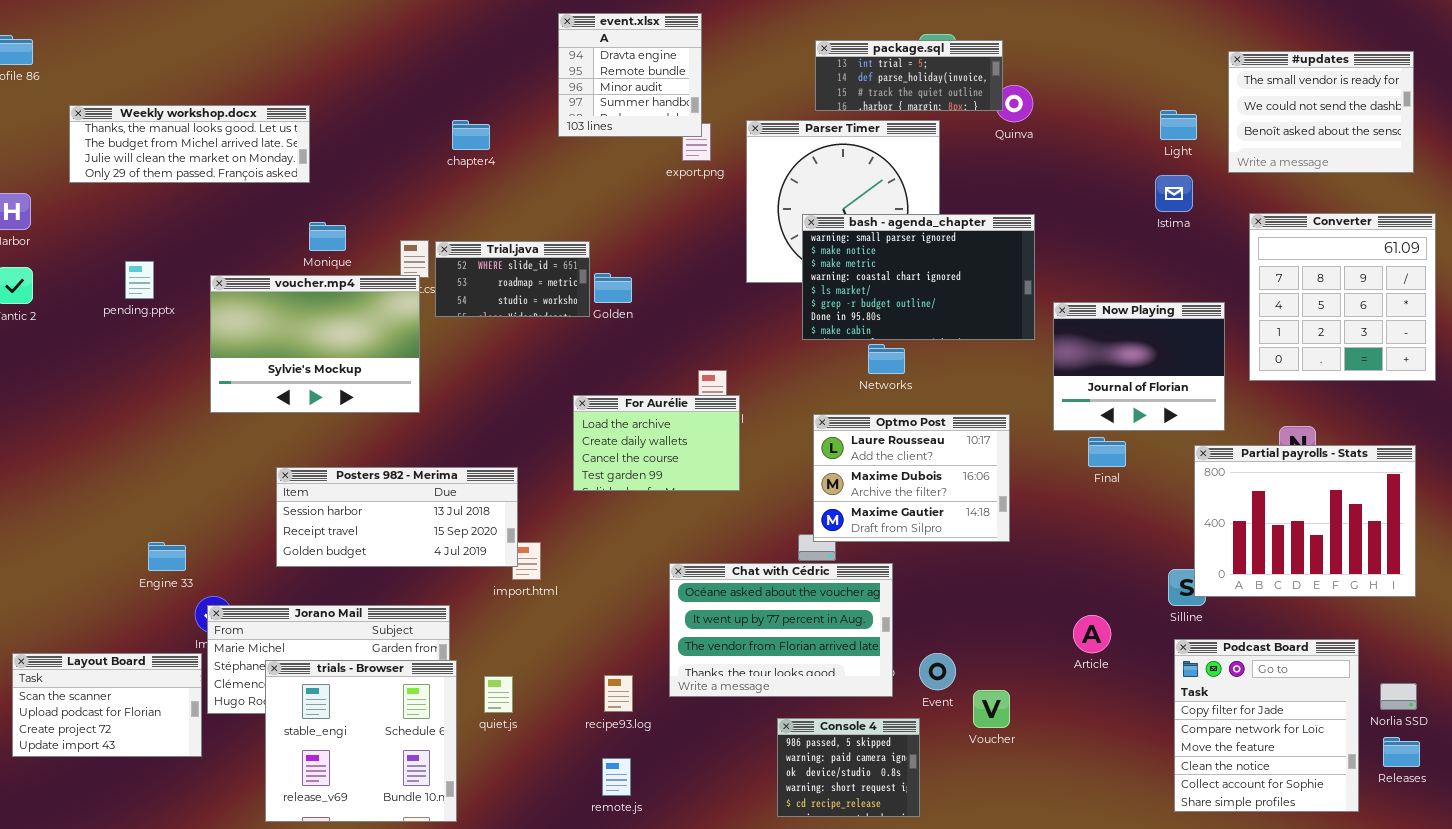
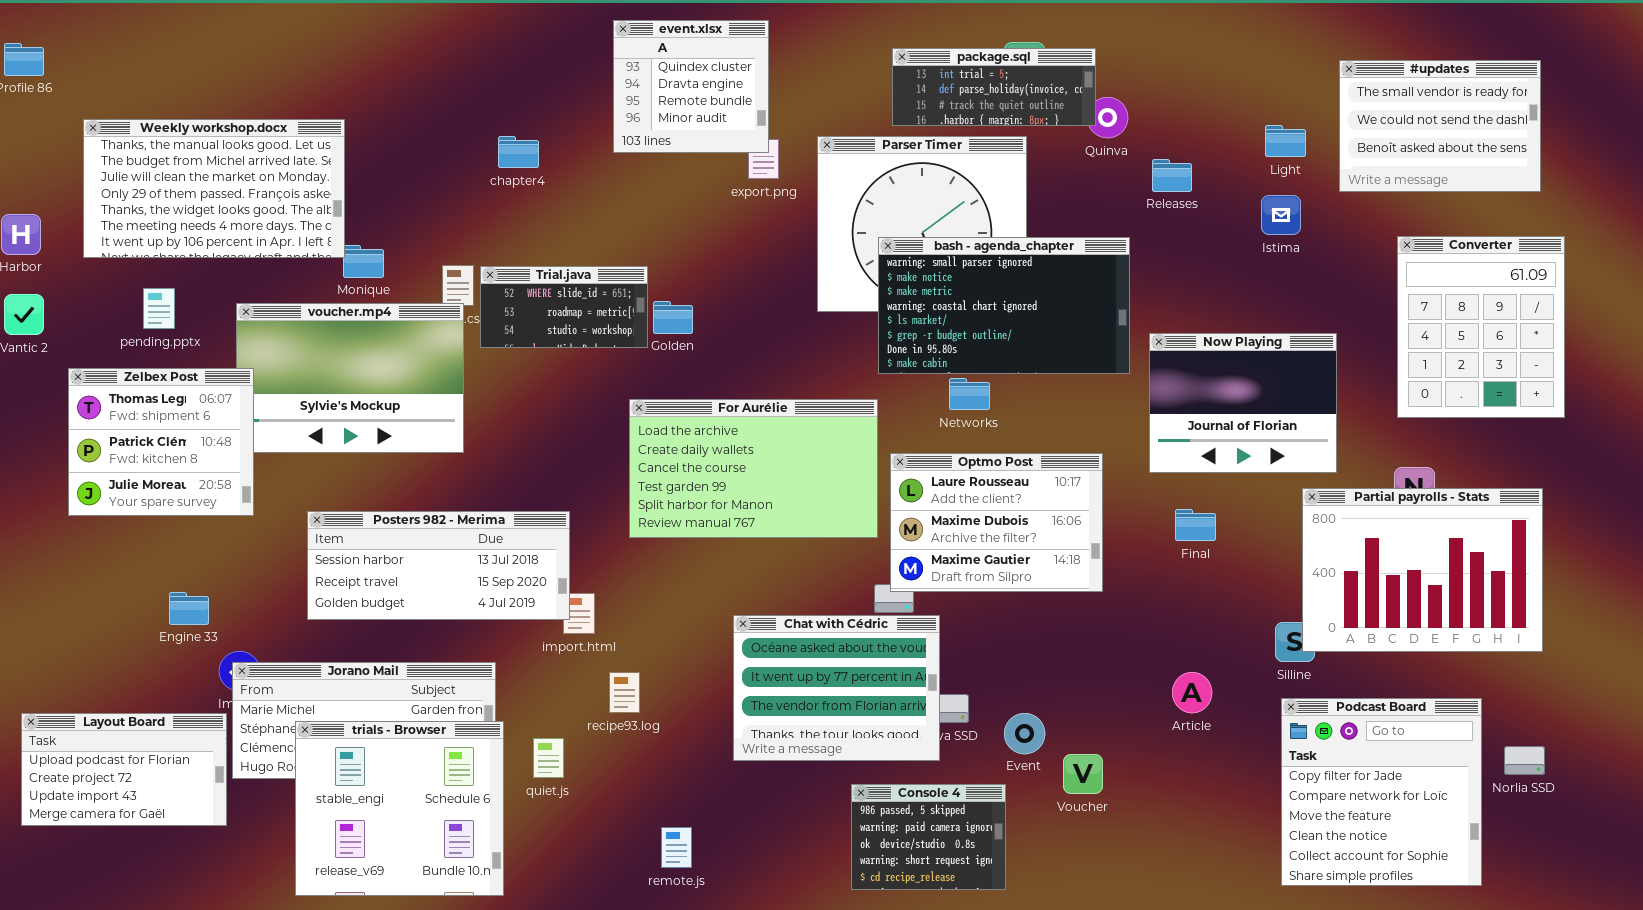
event.xlsx: [558,13,702,137] -> [613,20,769,153], scrolled up 1 row
Weekly workshop.docx: [69,105,310,183] -> [83,119,345,258], resized
Converter: [1249,213,1436,381] -> [1397,236,1565,418], resized
Zelbex Post: none -> [68,368,254,516], opened
For Aurélie: [573,395,740,491] -> [629,399,878,538], resized
Final: [1088,437,1126,467] -> [1175,509,1216,541], moved
Chat with Cédric: [669,563,893,697] -> [733,615,940,761], resized
Layout Board: [12,653,202,757] -> [21,713,227,826], scrolled down 1 row
recipe93.log: [604,675,633,712] -> [609,672,640,713], moved
Releases: [1383,737,1420,767] -> [1152,159,1192,192], moved

